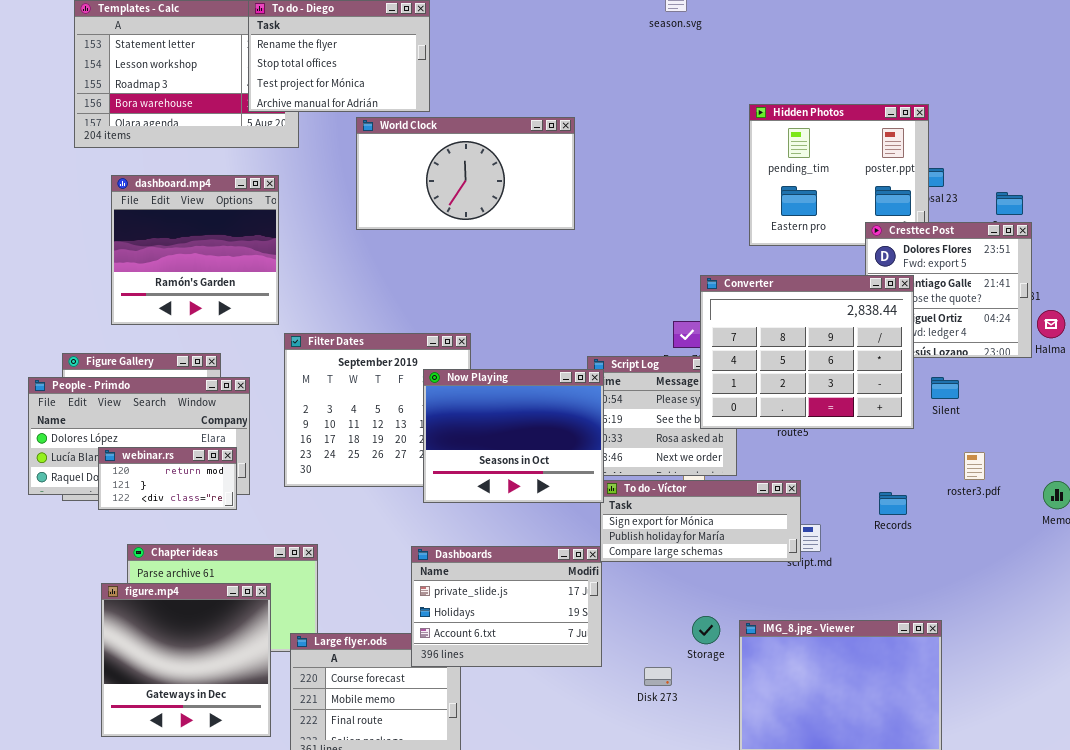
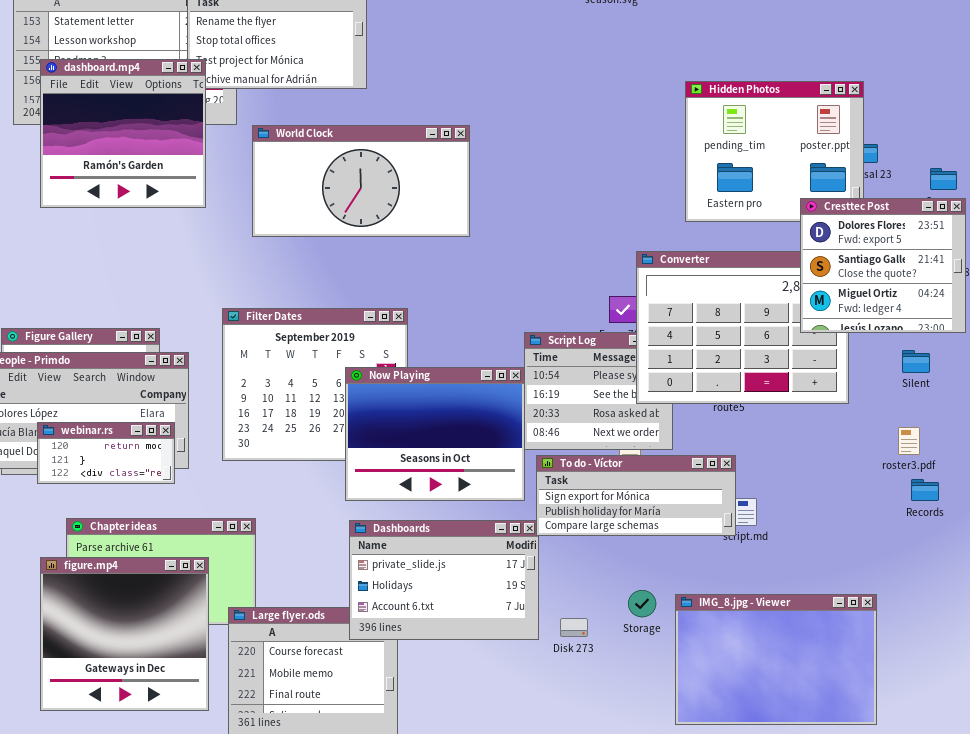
World Clock: [356,117,575,230] -> [252,125,470,237], moved
dashboard.mp4: [111,175,279,325] -> [40,59,206,208], moved
Cresttec Post: [865,222,1032,358] -> [800,198,966,333], raised
Now Playing: [423,369,604,503] -> [345,367,525,501], moved
Silent: [931,377,959,399] -> [902,350,930,373], moved
Records: [879,492,907,515] -> [911,479,939,501], moved
Disk 273: [644,667,672,686] -> [560,618,588,637], moved

